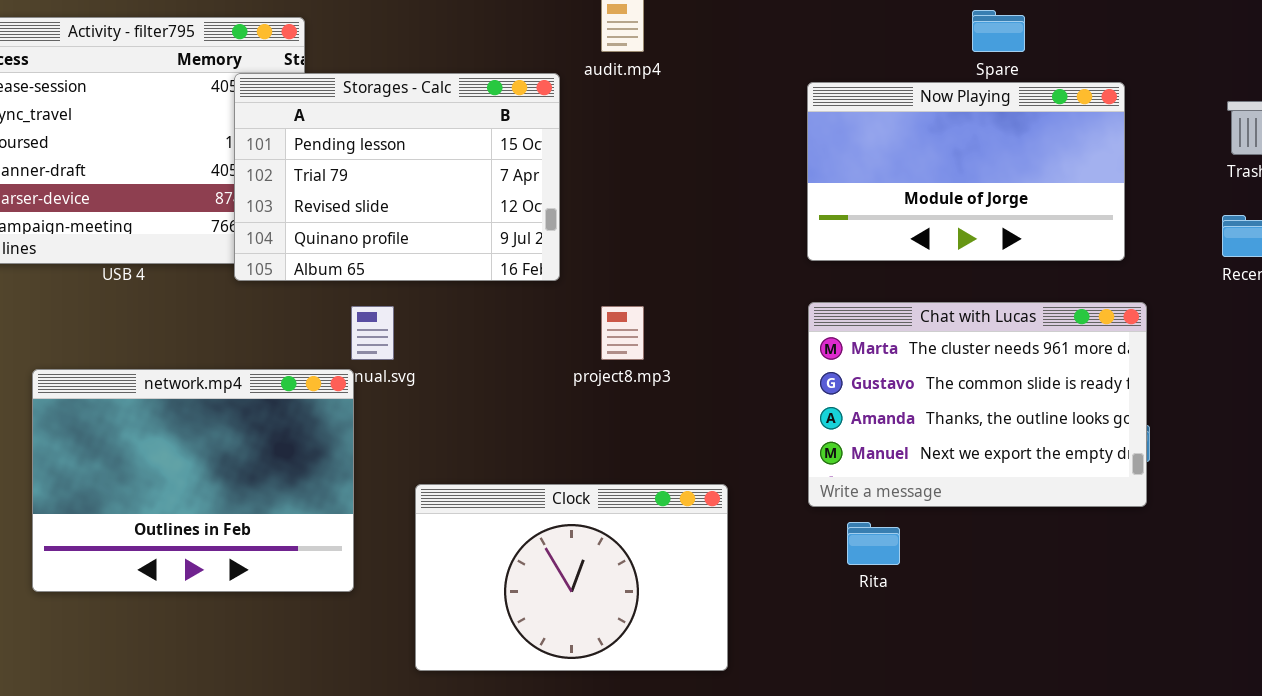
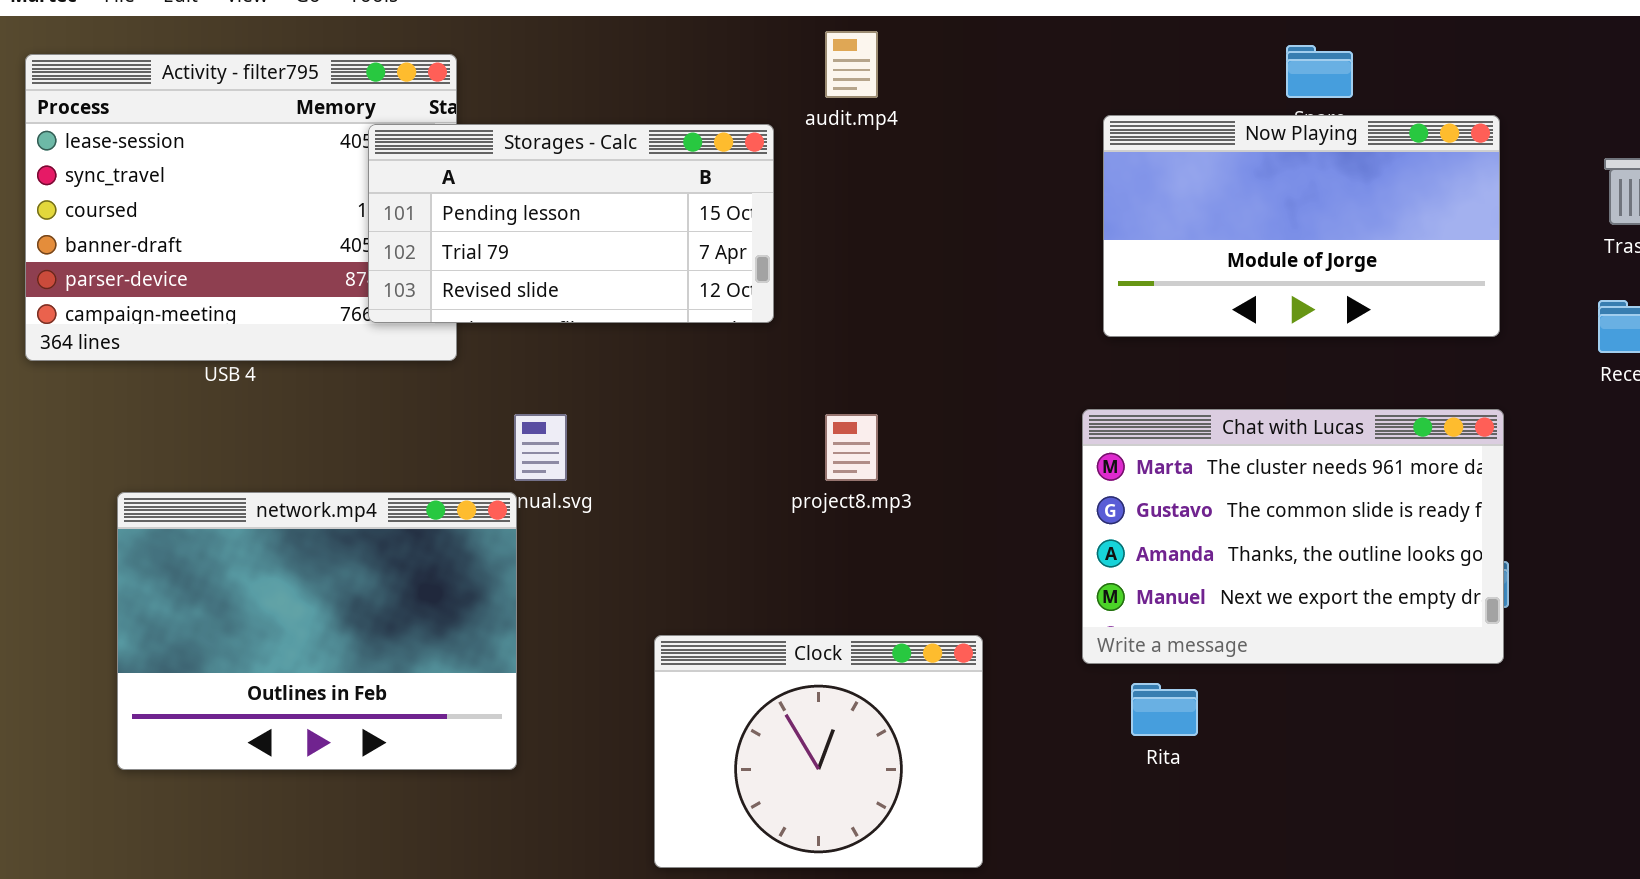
Storages - Calc: [234,73,560,281] -> [368,124,774,323], resized
Now Playing: [807,82,1125,261] -> [1103,115,1500,337], moved
Clock: [415,484,728,671] -> [654,635,983,868], resized

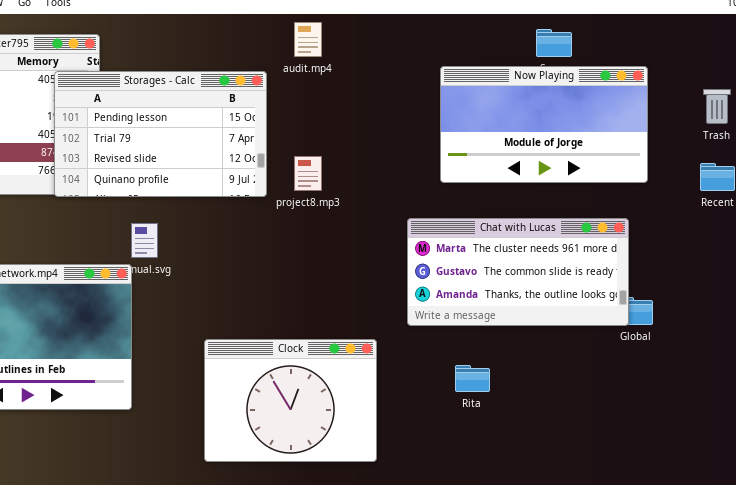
Storages - Calc: [368,124,774,323] -> [54,71,267,197], resized
Chat with Lucas: [1082,409,1504,664] -> [407,218,629,326], moved, resized
project8.mp3: [825,414,878,481] -> [294,156,322,191], moved

